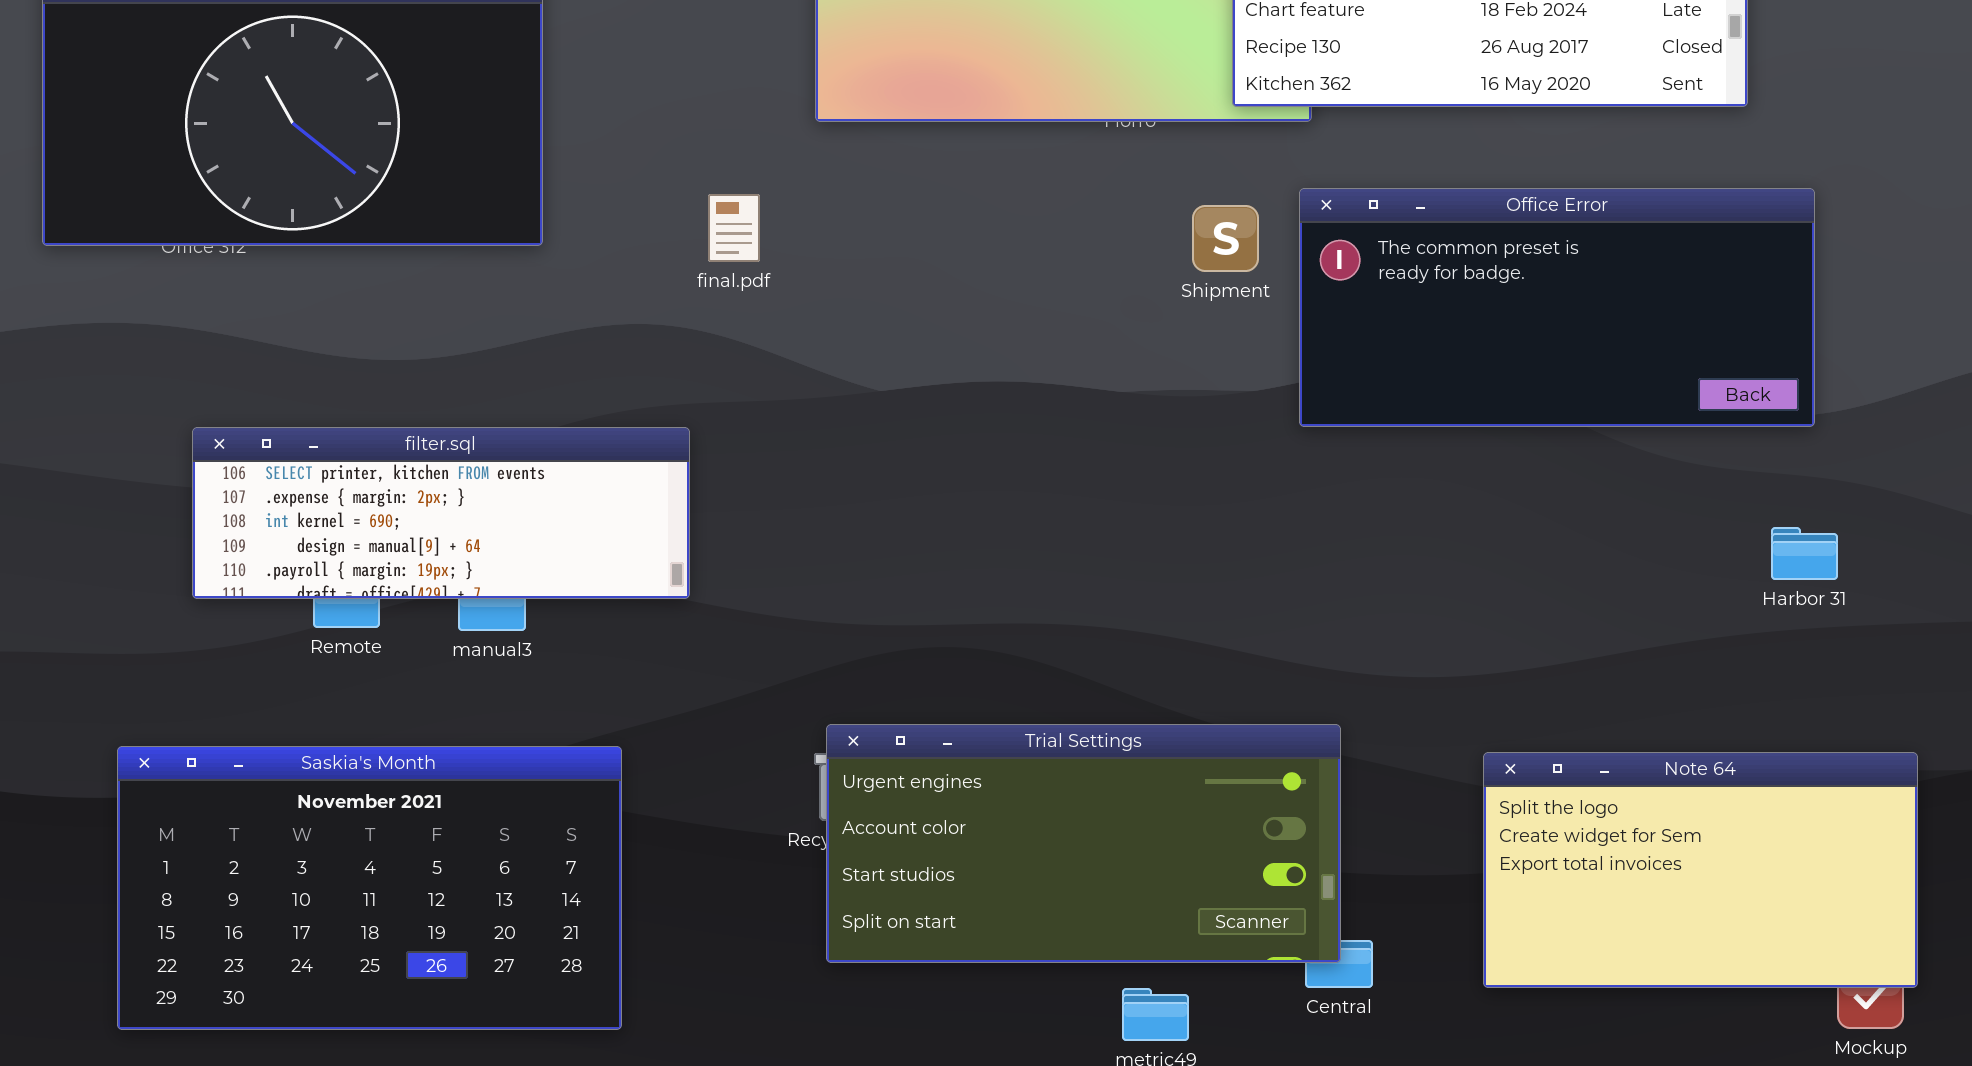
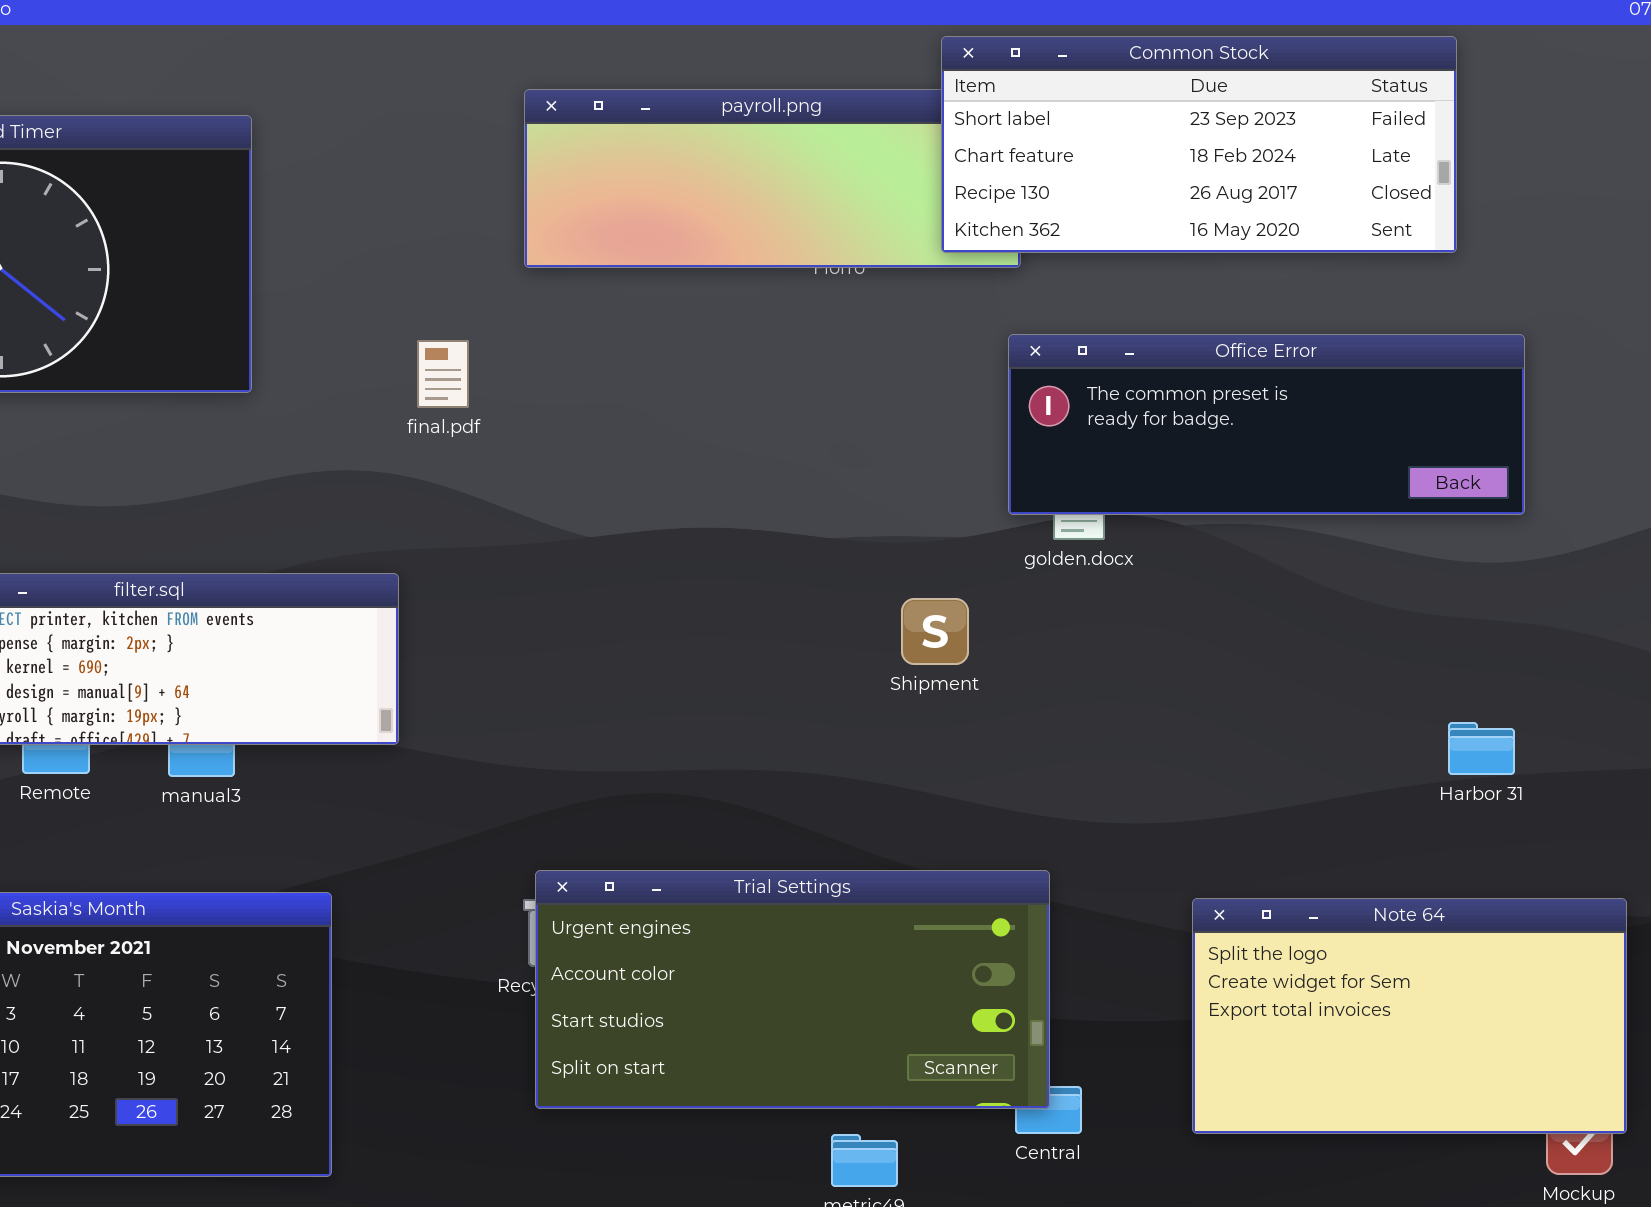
Office Error: [1299,188,1815,427] -> [1008,334,1525,515], resized
Shipment: [1192,205,1259,272] -> [901,598,969,665], moved
Harbor 31: [1771,527,1838,580] -> [1448,722,1515,775], moved

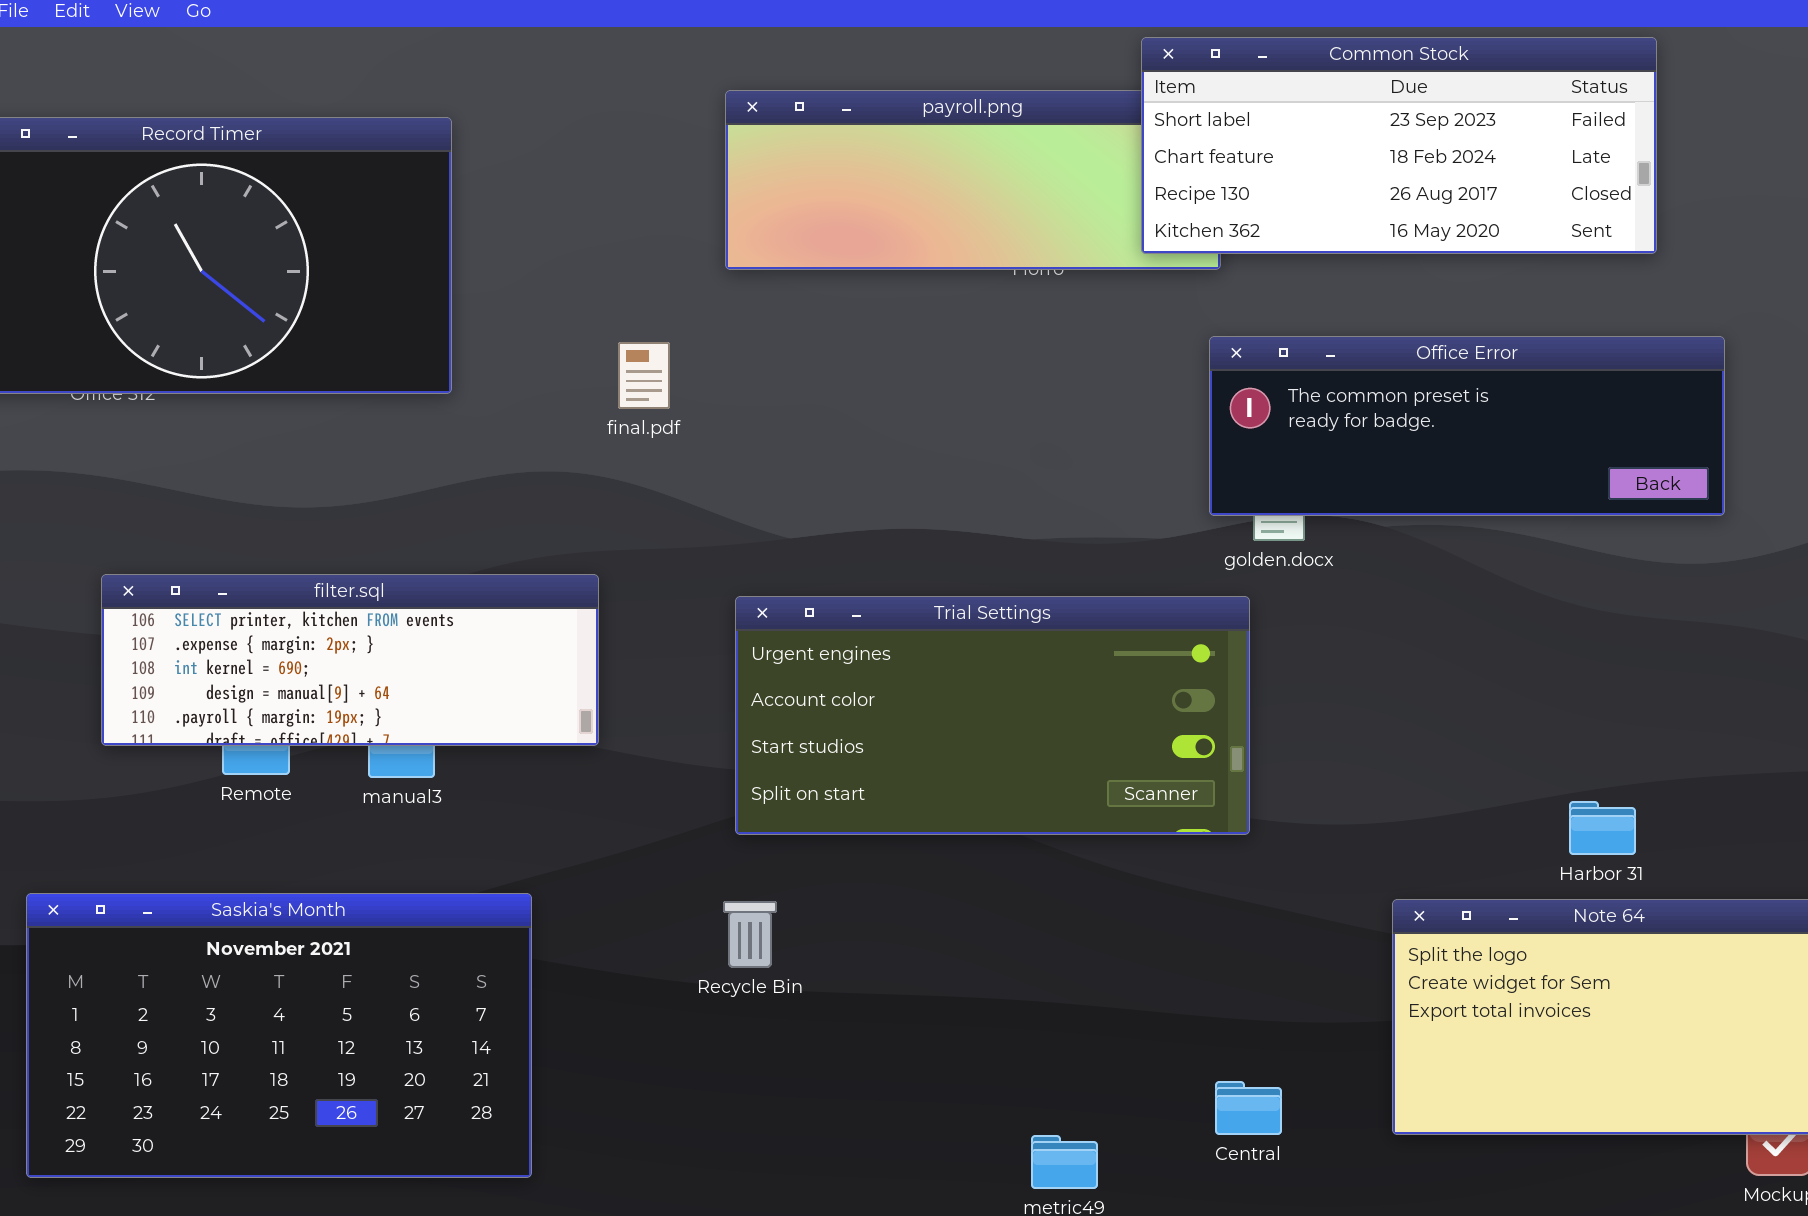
Harbor 31: [1448,722,1515,775] -> [1569,801,1636,855], moved
Trial Settings: [535,870,1050,1109] -> [735,596,1250,835], moved

